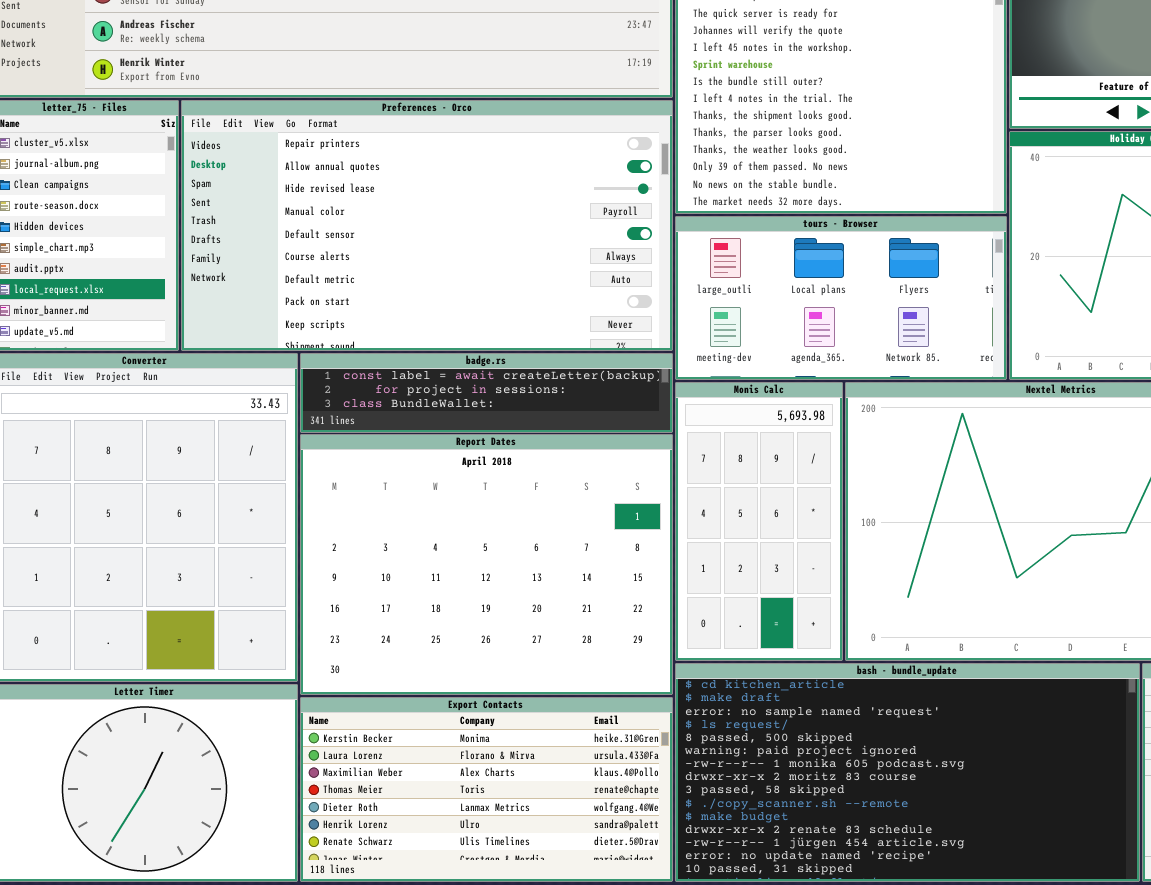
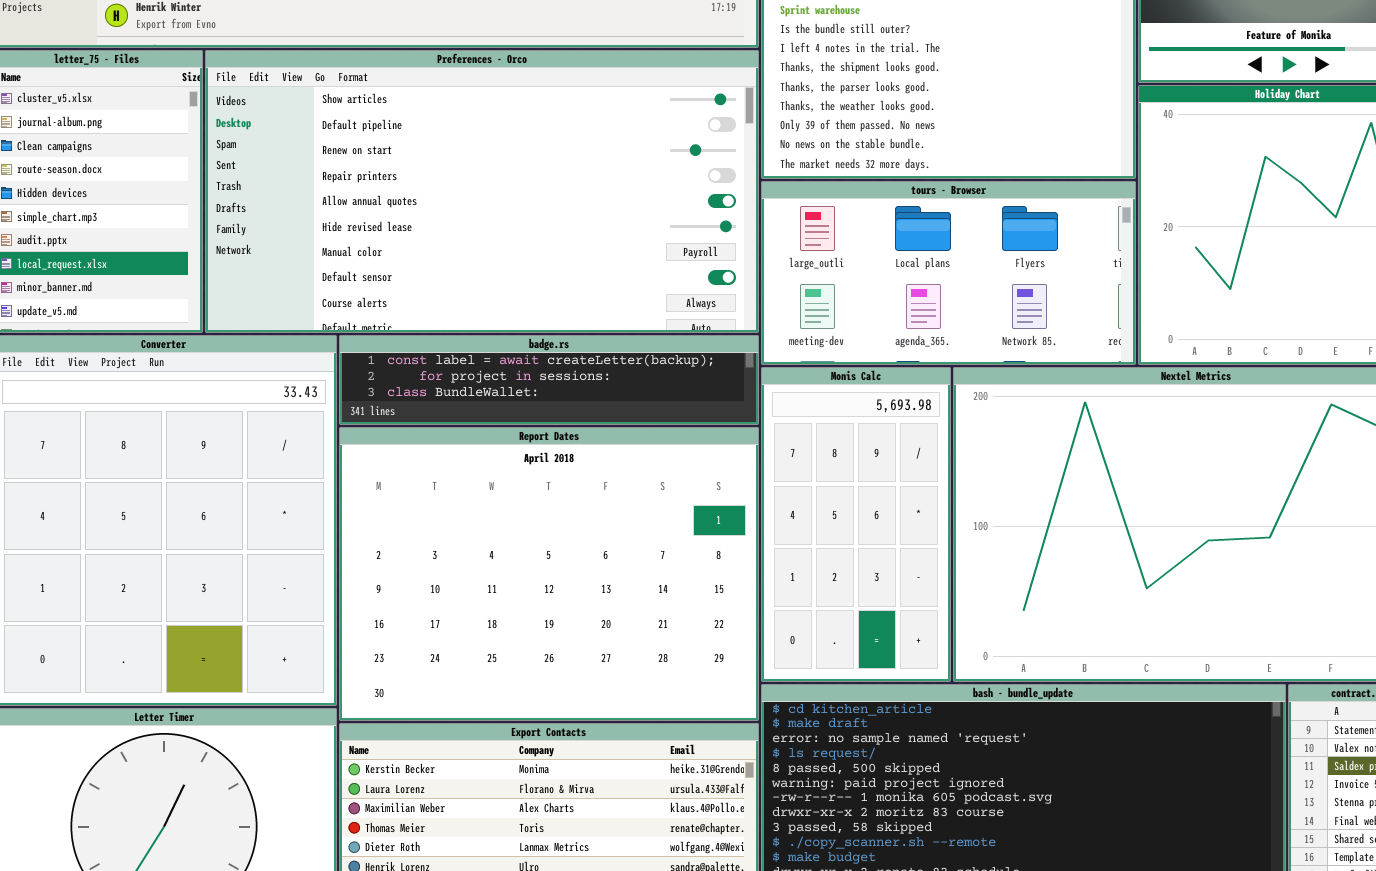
Preferences - Orco: [181,100,673,351] -> [205,50,759,333], scrolled up 3 rows

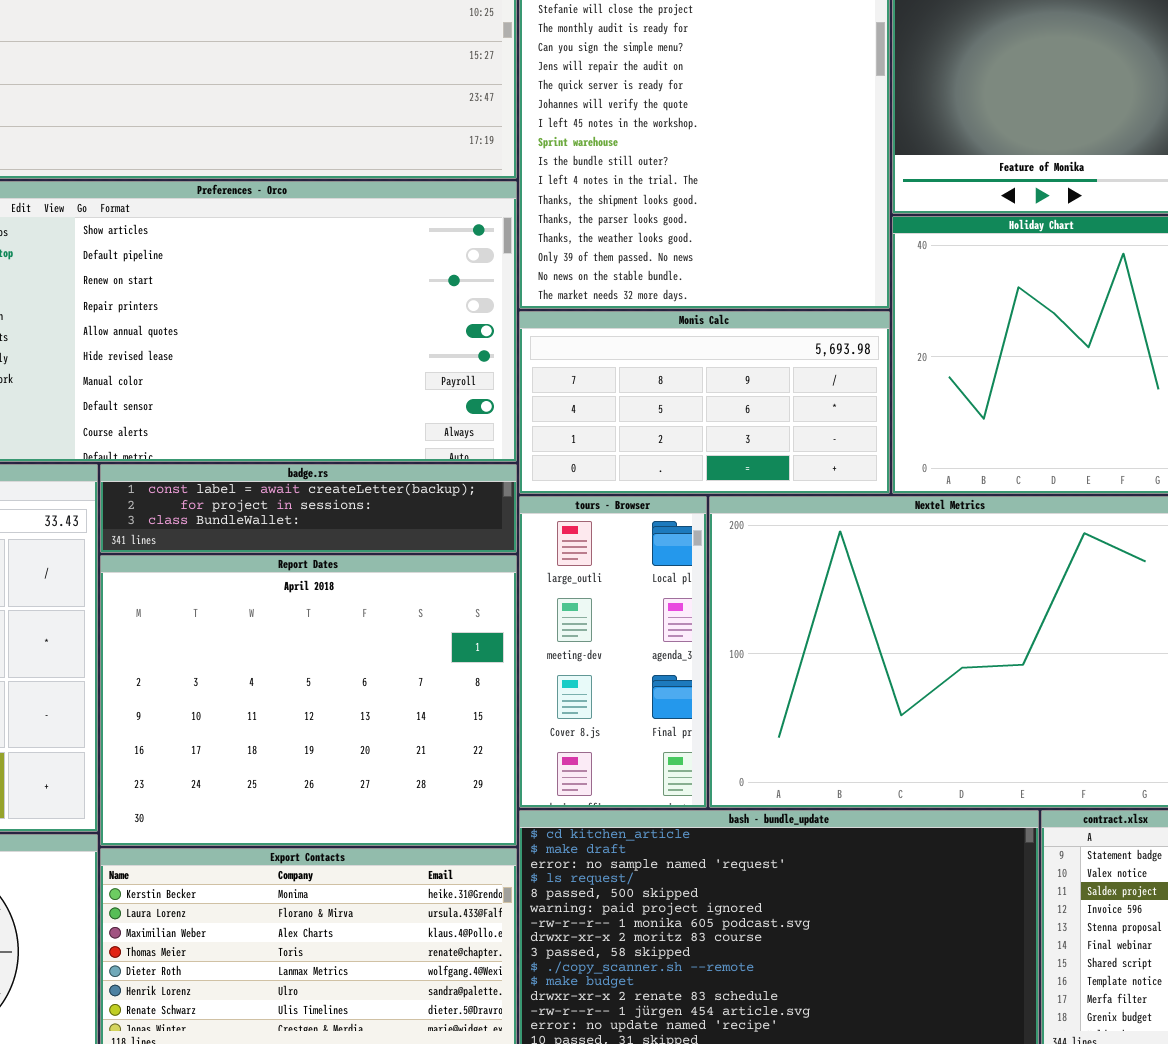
tours - Browser: [761,181,1136,365] -> [519,496,707,808], moved, resized
Monis Calc: [761,367,951,682] -> [519,311,890,494], moved, resized

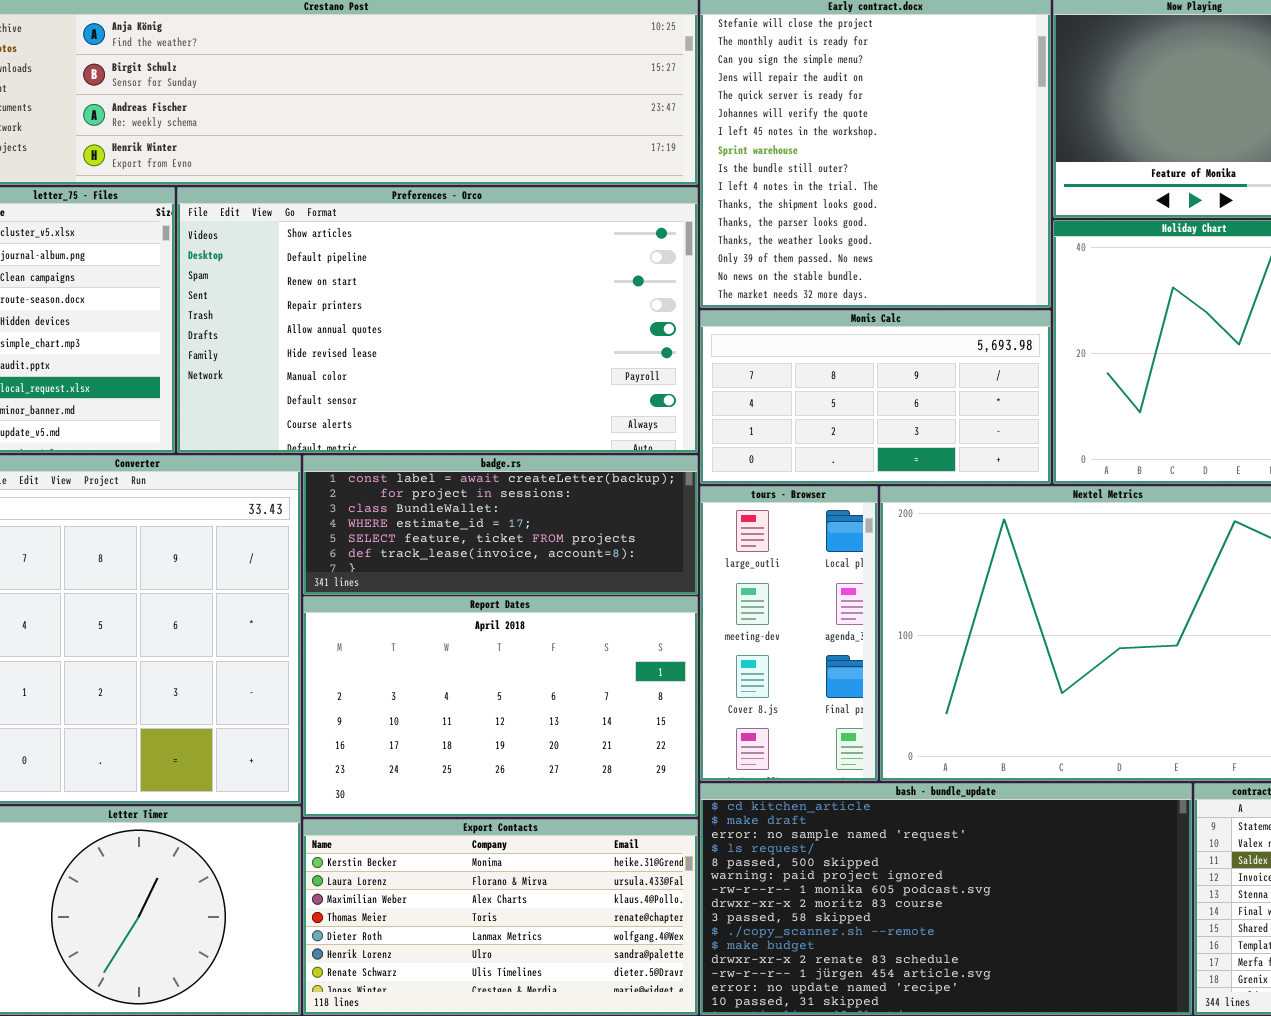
badge.rs: [100,464,517,553] -> [303,455,698,595], resized
Report Dates: [100,555,517,846] -> [303,596,698,817], resized

